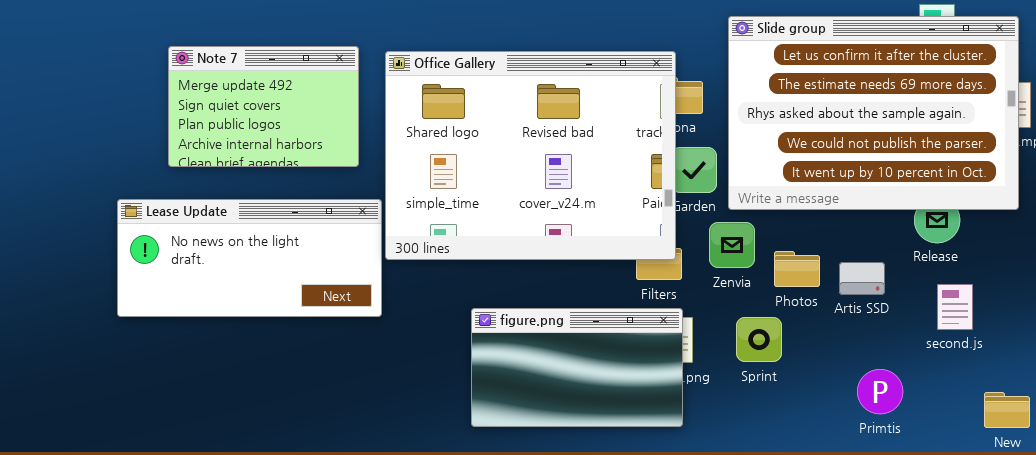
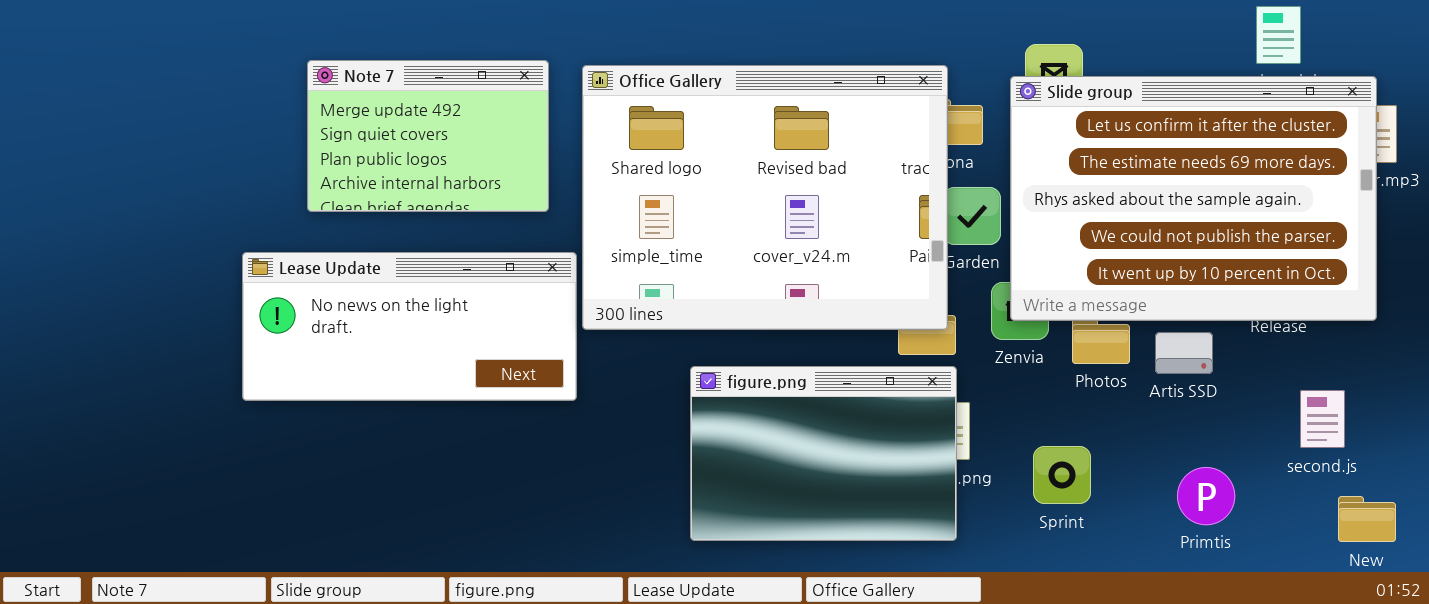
Slide group: [728,16,1019,210] -> [1010,76,1377,321], moved
second.js: [937,284,973,330] -> [1300,390,1345,448], moved
figure.png: [471,308,683,427] -> [690,366,957,541], resized
Sprint: [736,317,782,362] -> [1033,446,1091,504], moved

